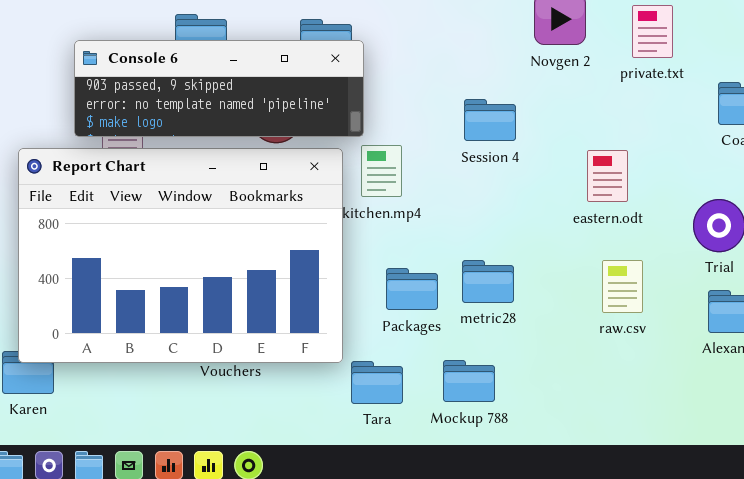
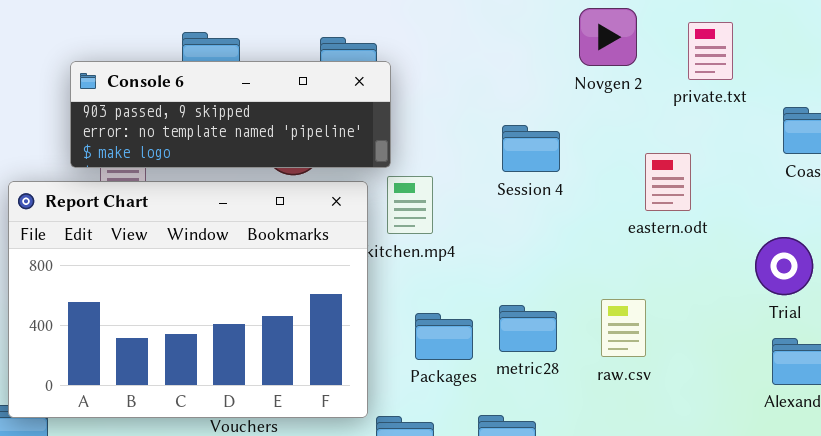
eastern.odt: [587,150,628,202] -> [645,153,691,211], moved
raw.csv: [602,260,643,313] -> [601,299,646,357], moved

